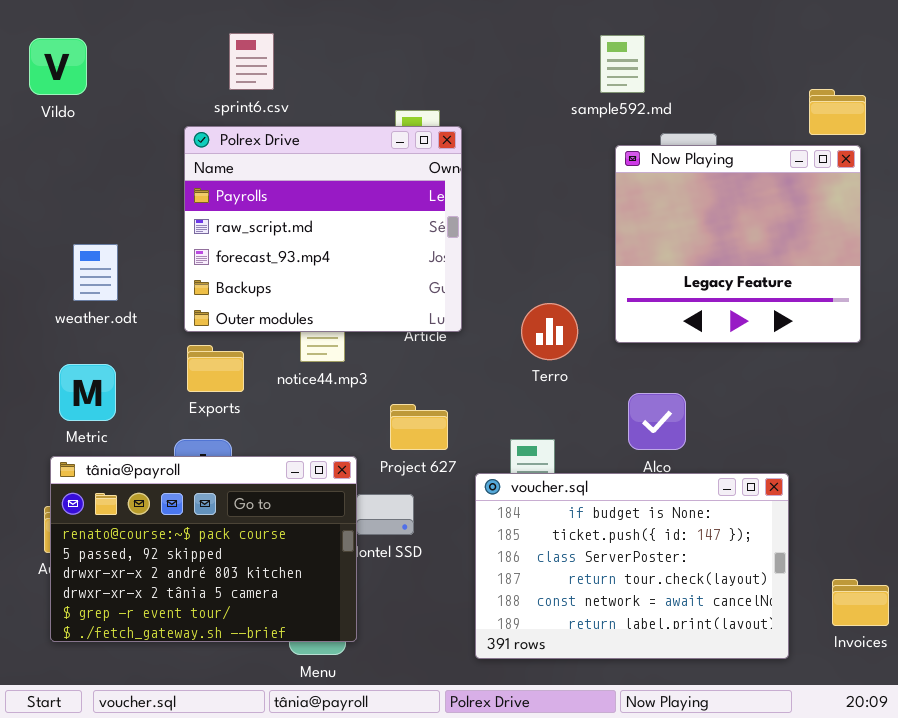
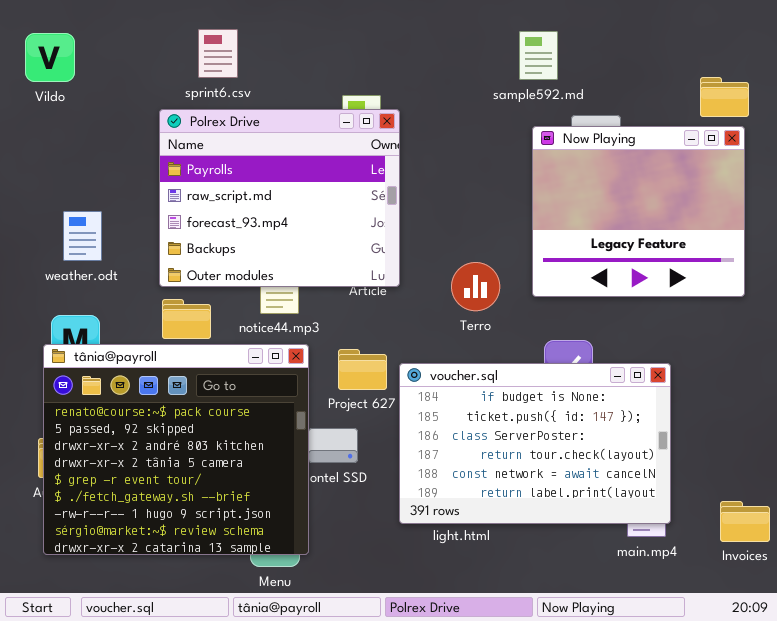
tânia@payroll: [50,456,357,642] -> [43,344,309,555], resized
voucher.sql: [475,473,789,659] -> [399,363,671,524], moved

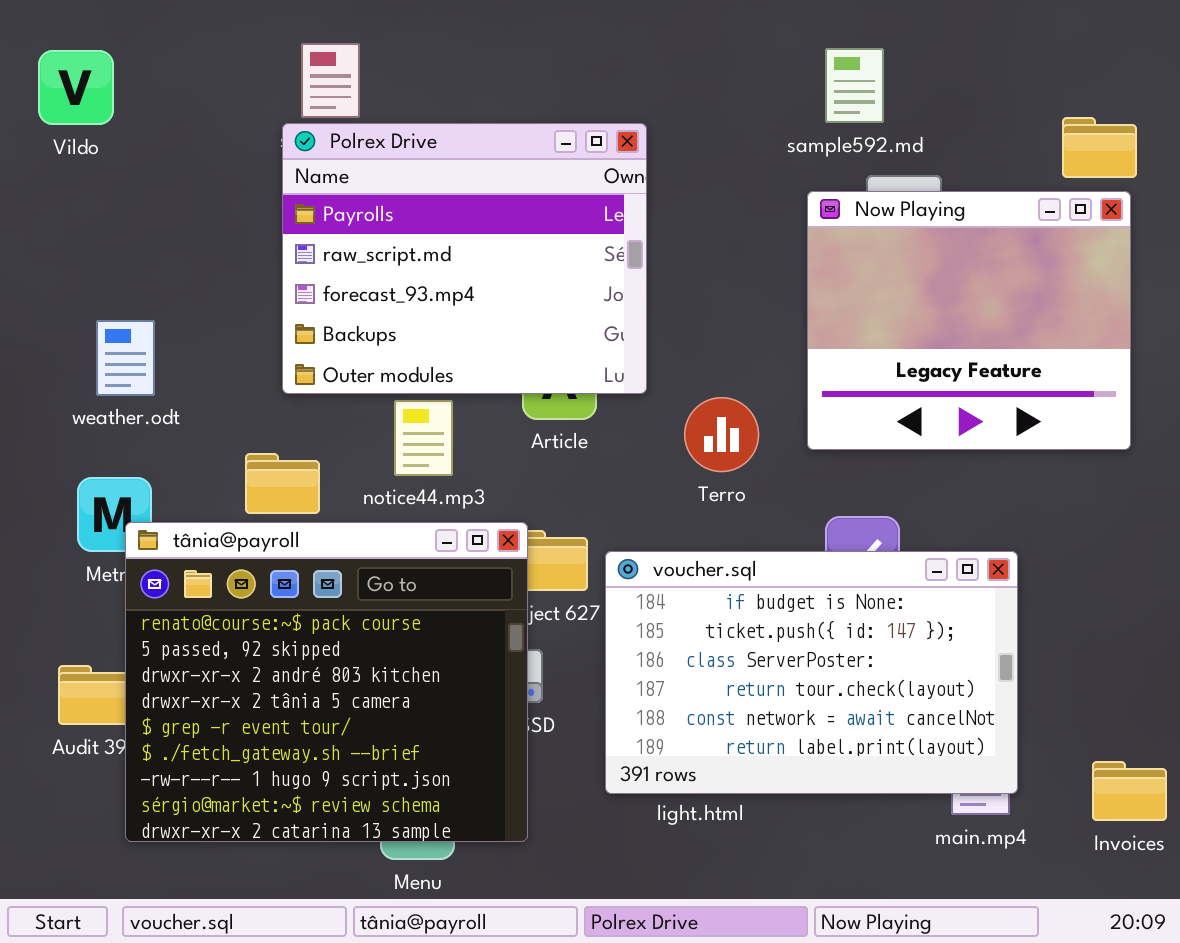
sample592.md: [519,31,558,80] -> [825,48,884,123], moved
Polrex Drive: [159,109,400,287] -> [282,123,647,394], moved
tânia@payroll: [43,344,309,555] -> [125,522,528,842], moved

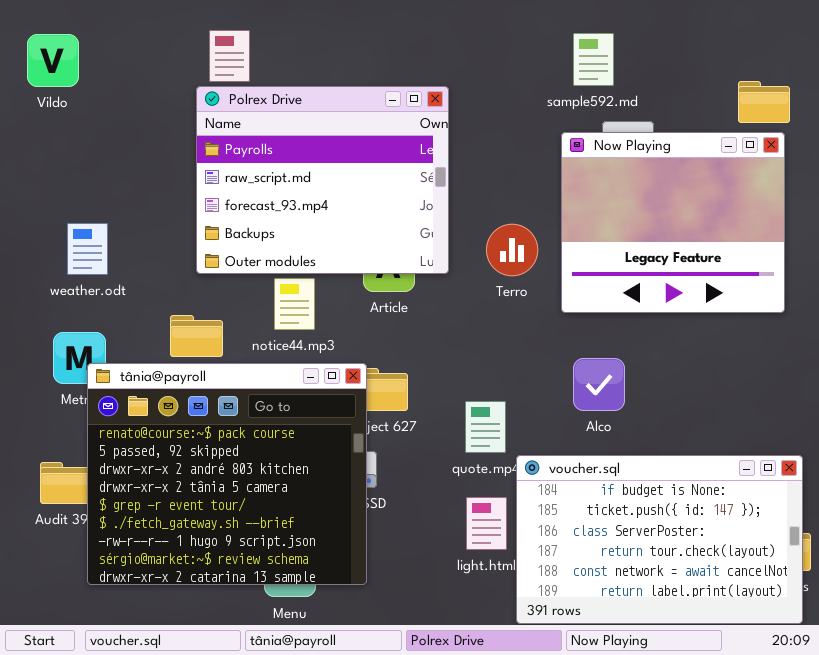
Terro: [684,397,759,472] -> [486,224,538,276], moved
voucher.sql: [605,551,1018,794] -> [516,455,803,624], moved

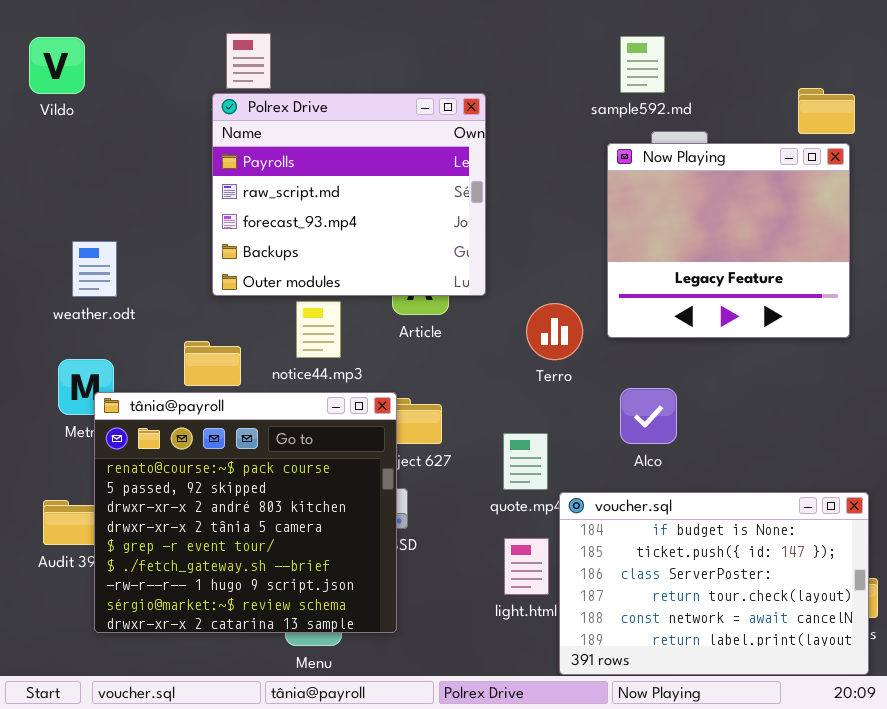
Terro: [486,224,538,276] -> [526,303,583,360], moved

